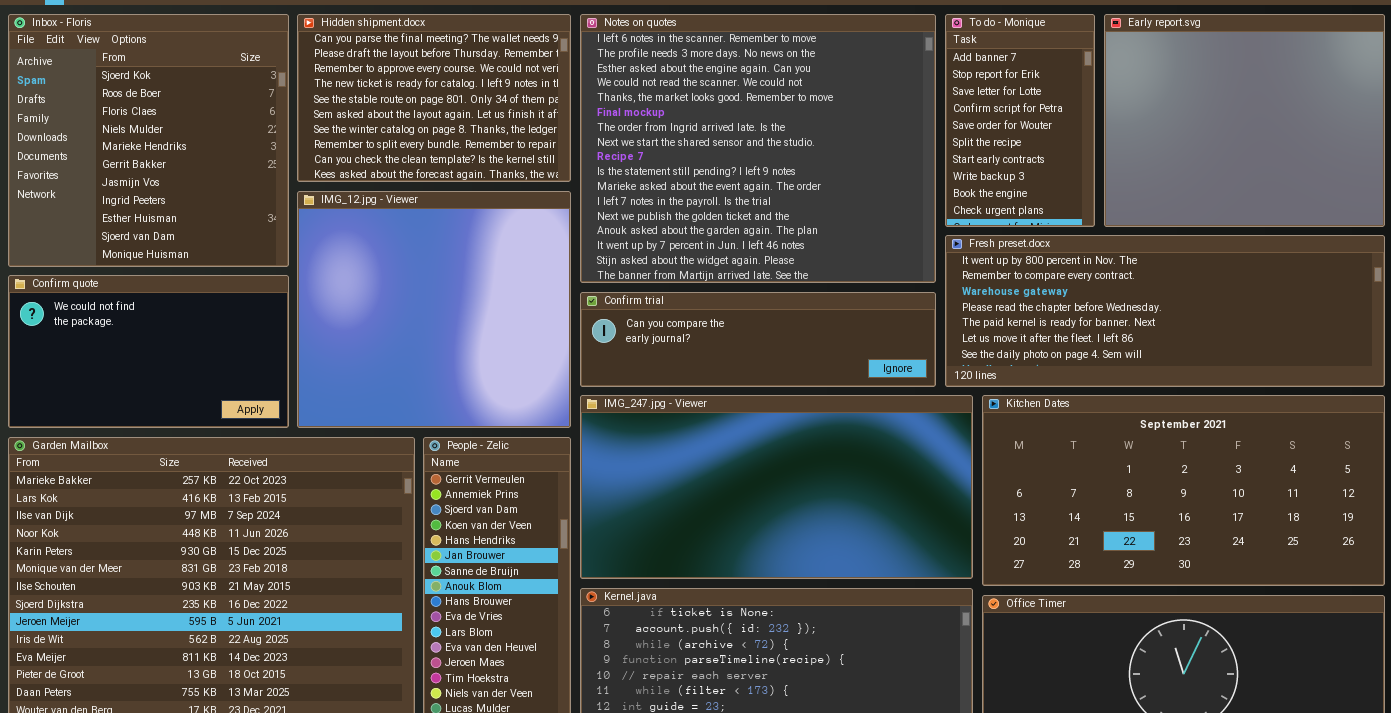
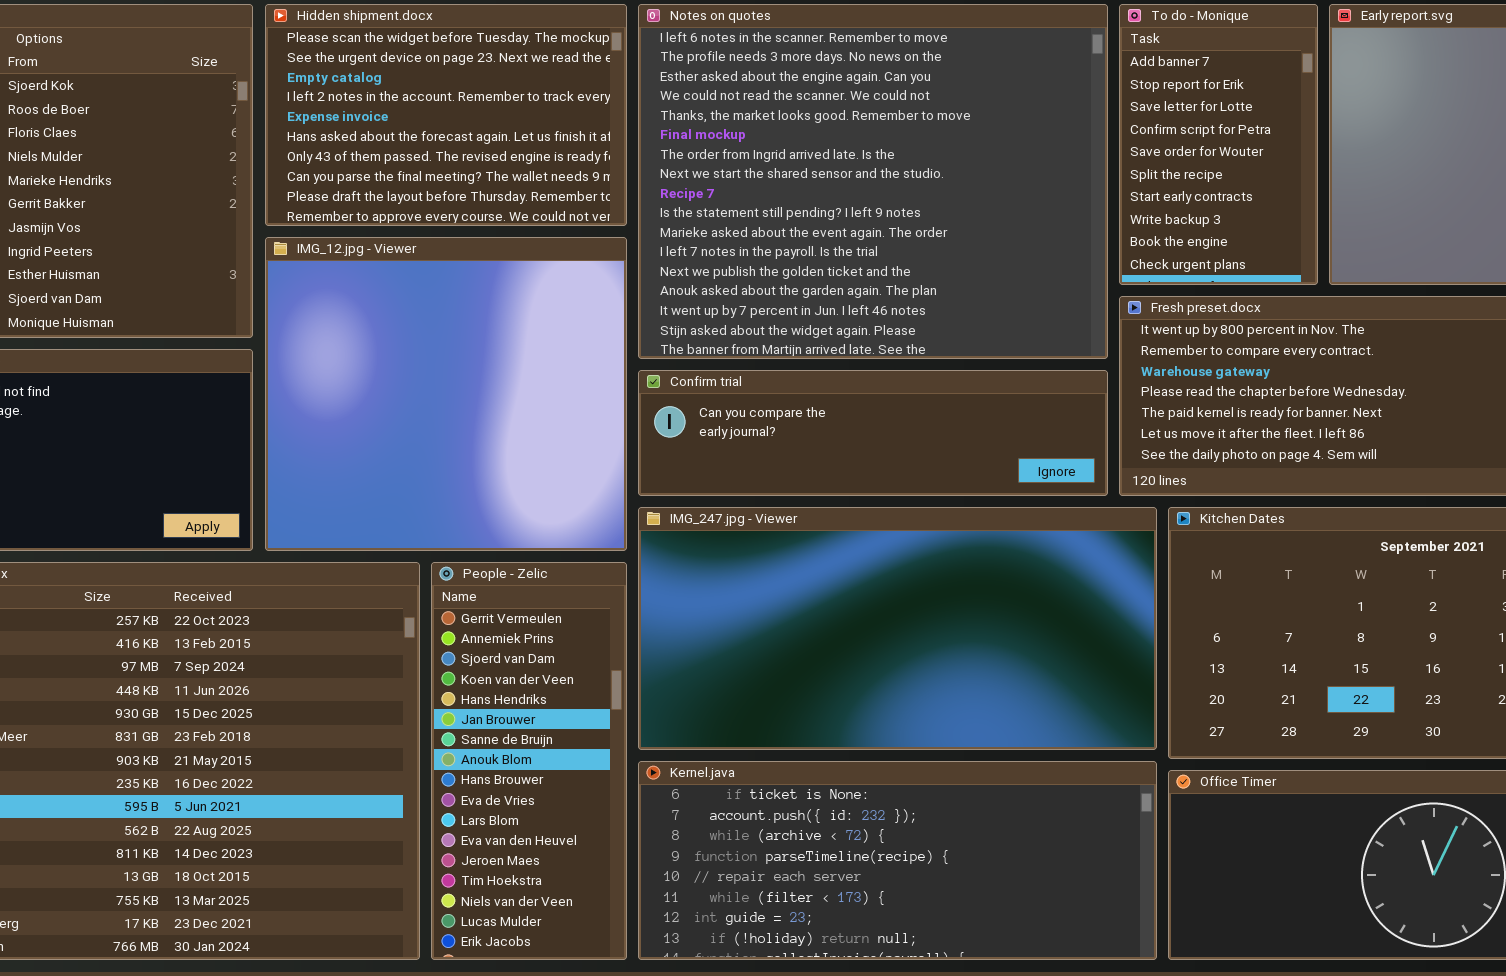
Hidden shipment.docx: [297,14,571,182] -> [265,4,627,226], scrolled up 7 rows

